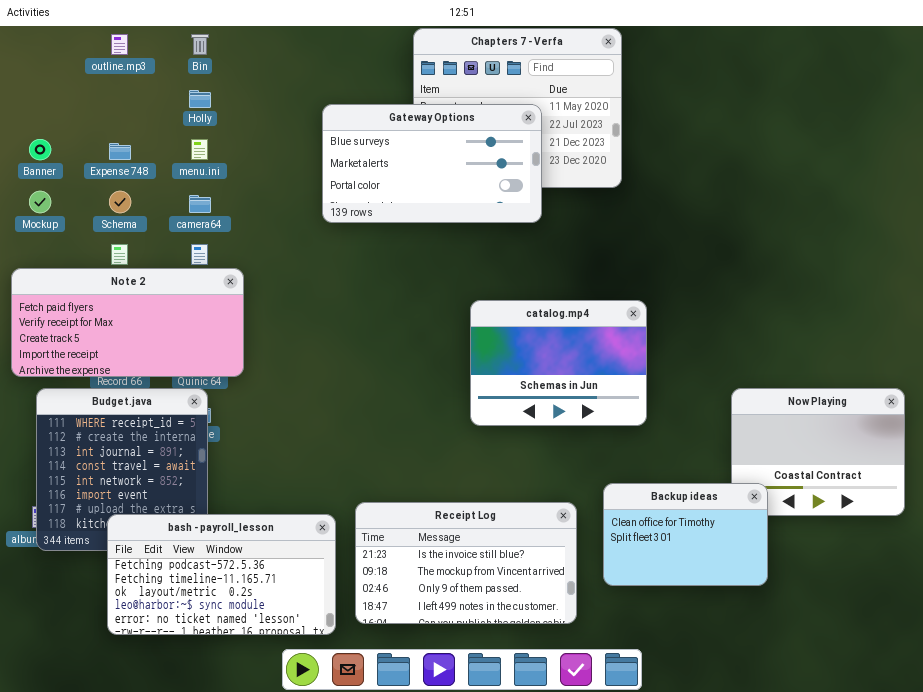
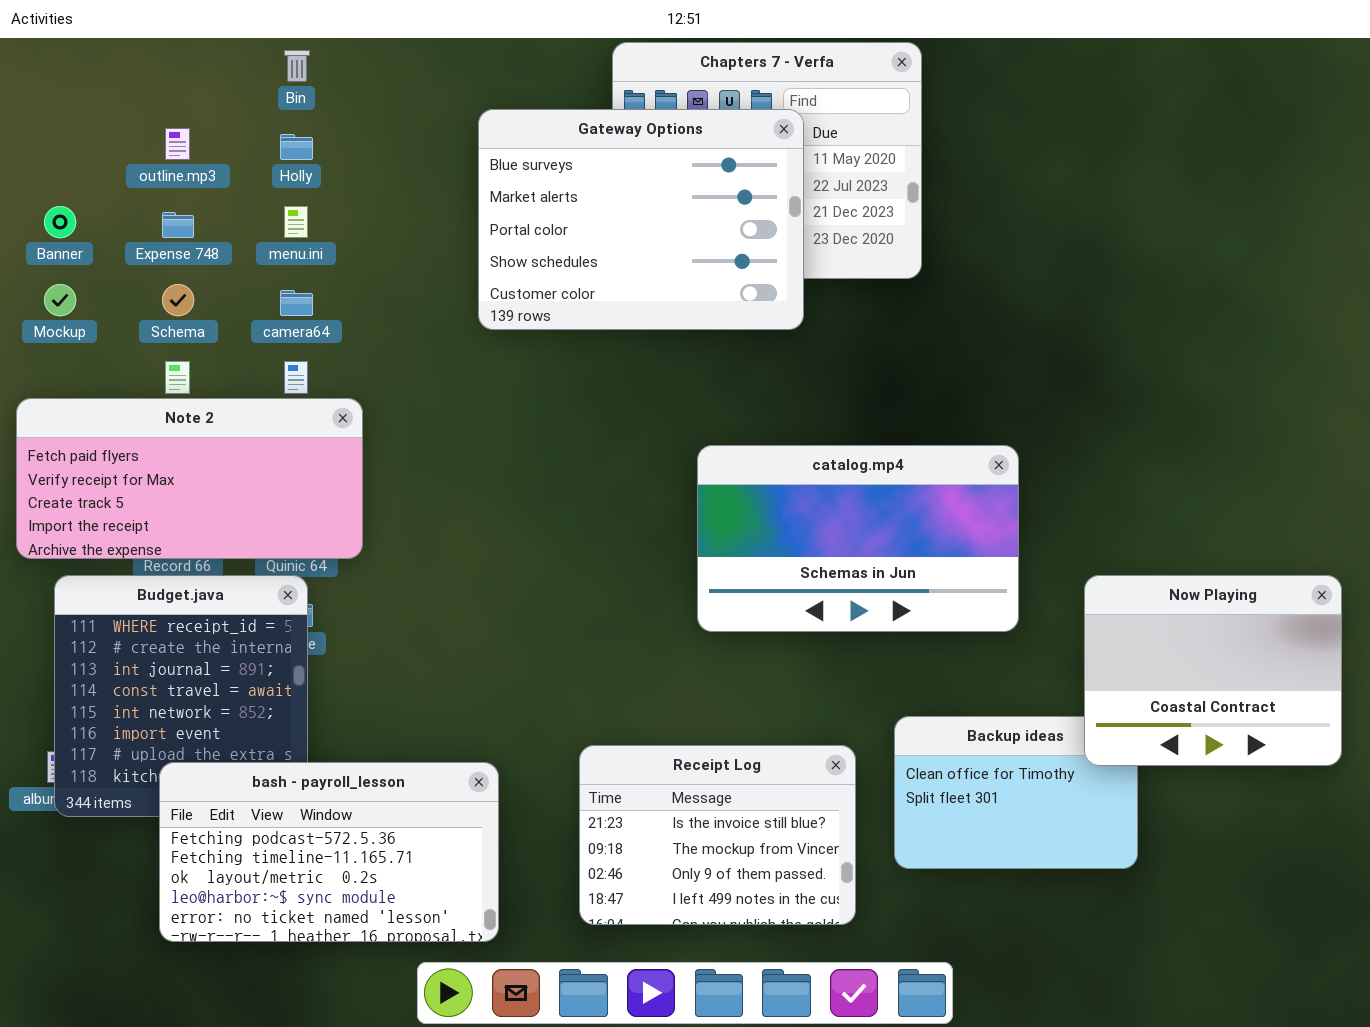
outline.mp3: [111,34,128,55] -> [165,128,190,160], moved
Gateway Options: [322,104,542,223] -> [478,109,804,330], resized
catalog.mp4: [470,300,647,426] -> [697,445,1019,632], resized
Now Playing: [731,388,905,516] -> [1084,575,1342,766], raised
Receipt Log: [355,502,577,624] -> [579,745,856,925], resized

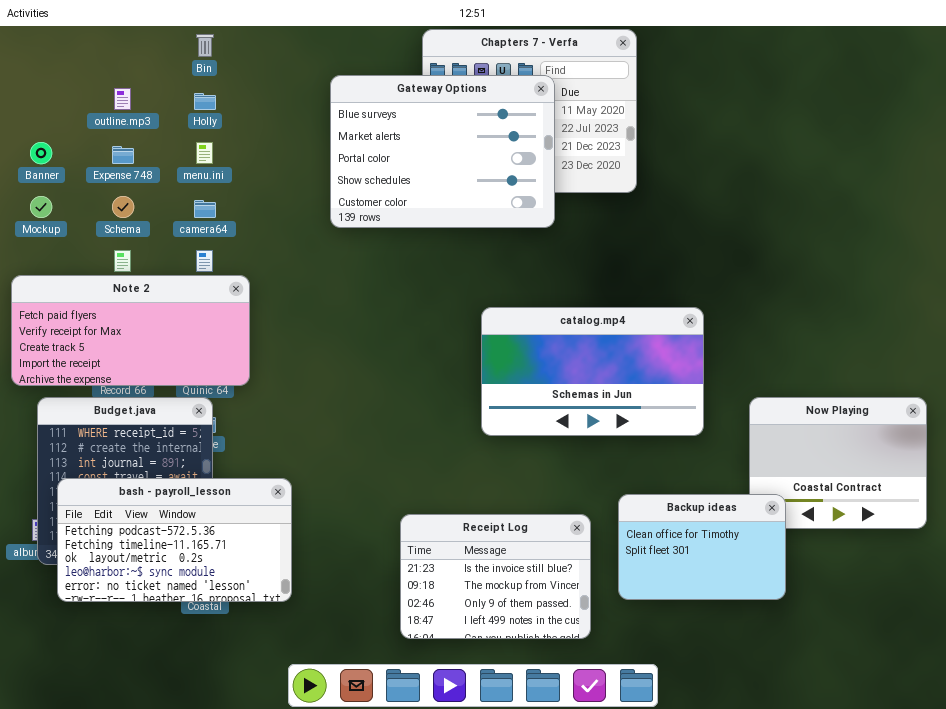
Backup ideas: [894,716,1138,869] -> [618,494,786,600], raised
bash - payroll_lesson: [159,762,499,942] -> [57,478,292,602], moved

